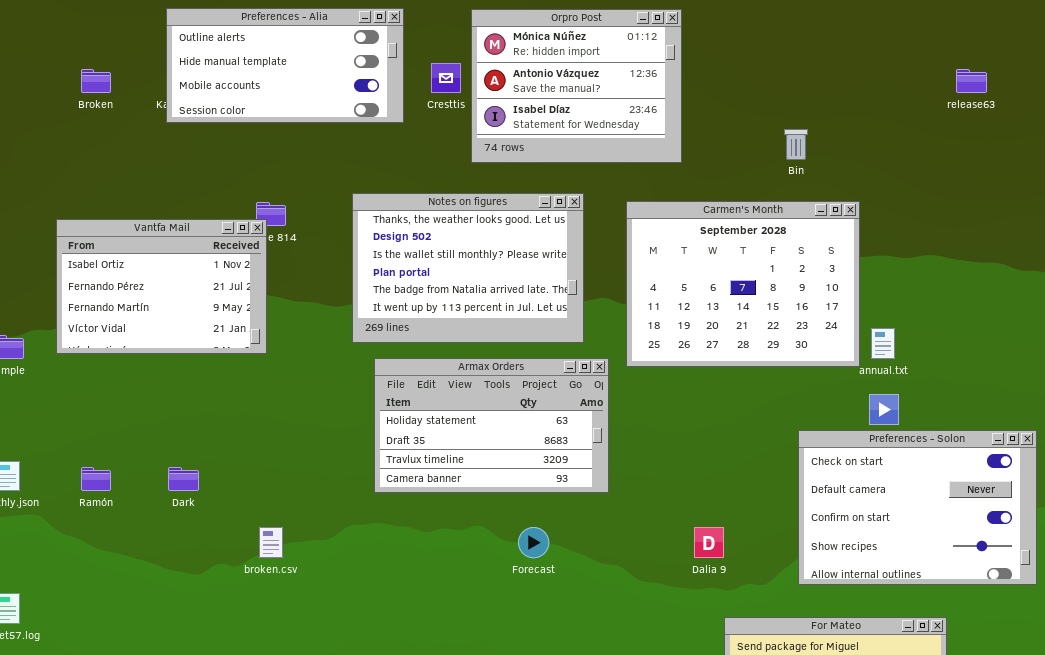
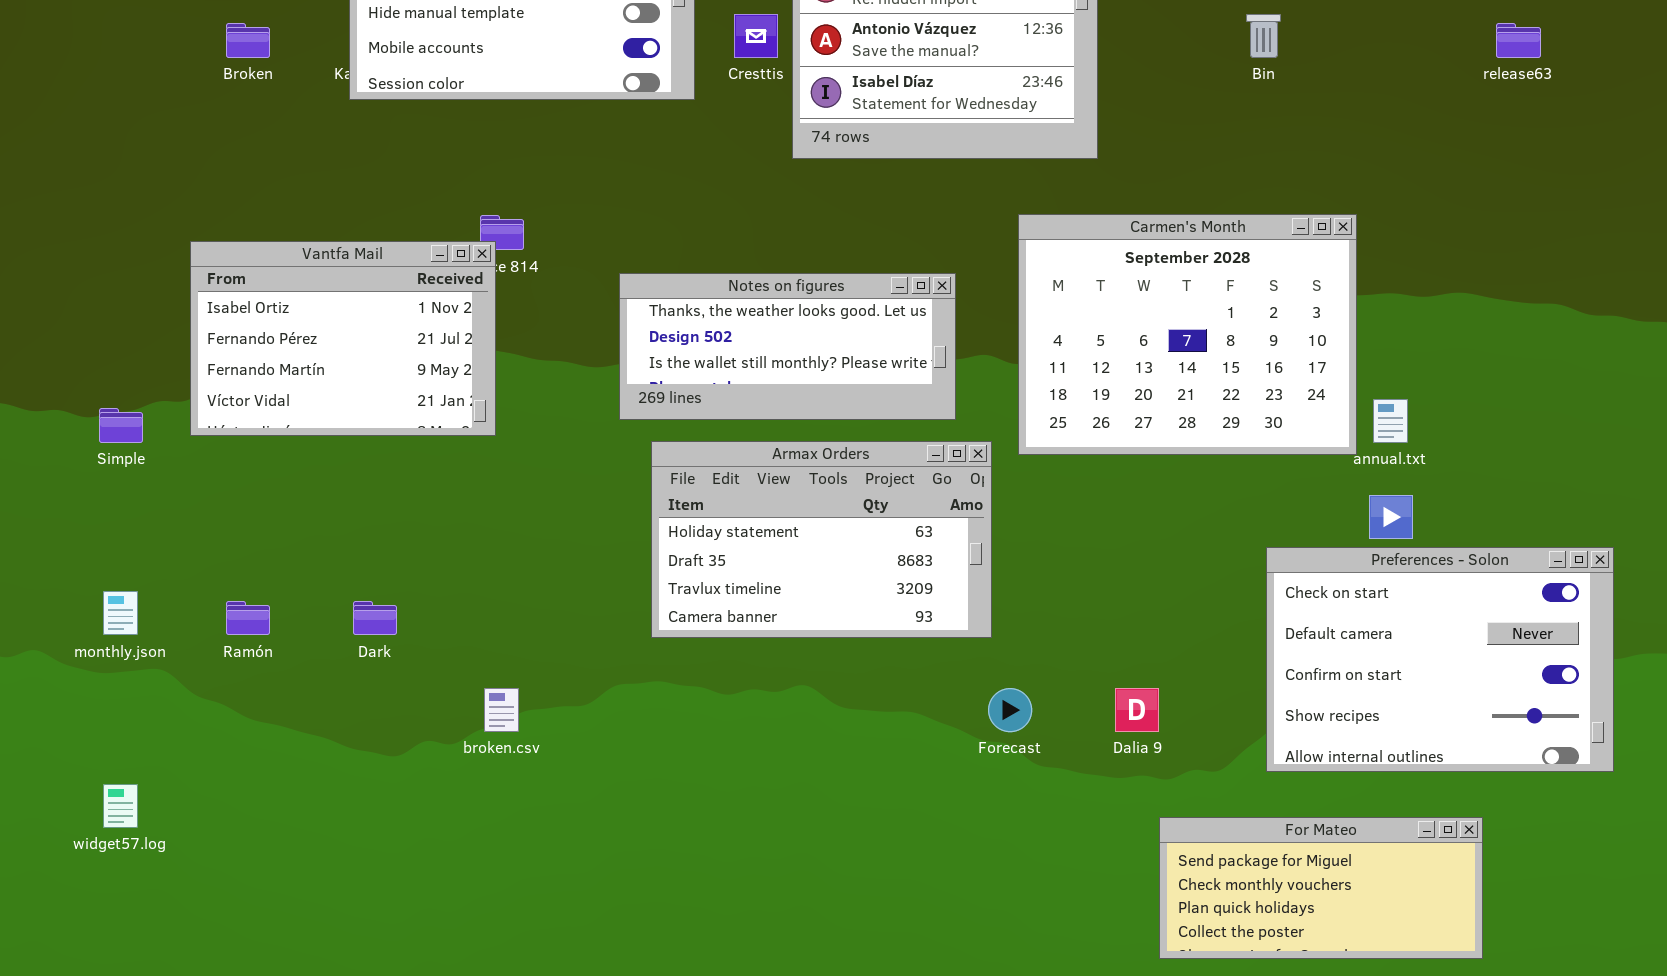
Bin: [784,129,808,160] -> [1246,14,1281,58], moved
Notes on figures: [352,193,584,343] -> [619,273,956,420], resized
Forecast: [518,527,549,558] -> [988,688,1032,732], moved

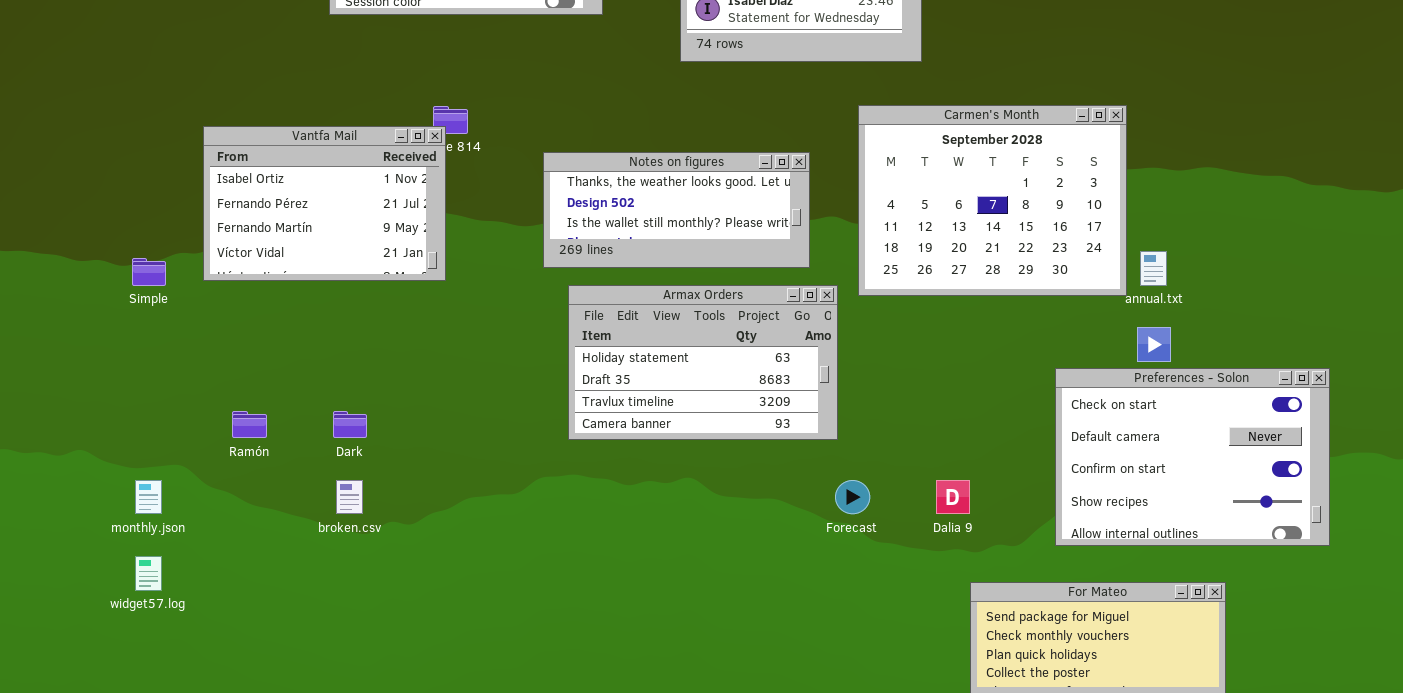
monthly.json: [103,591,138,635] -> [135,480,162,514], moved
broken.csv: [484,688,519,732] -> [336,480,363,514], moved

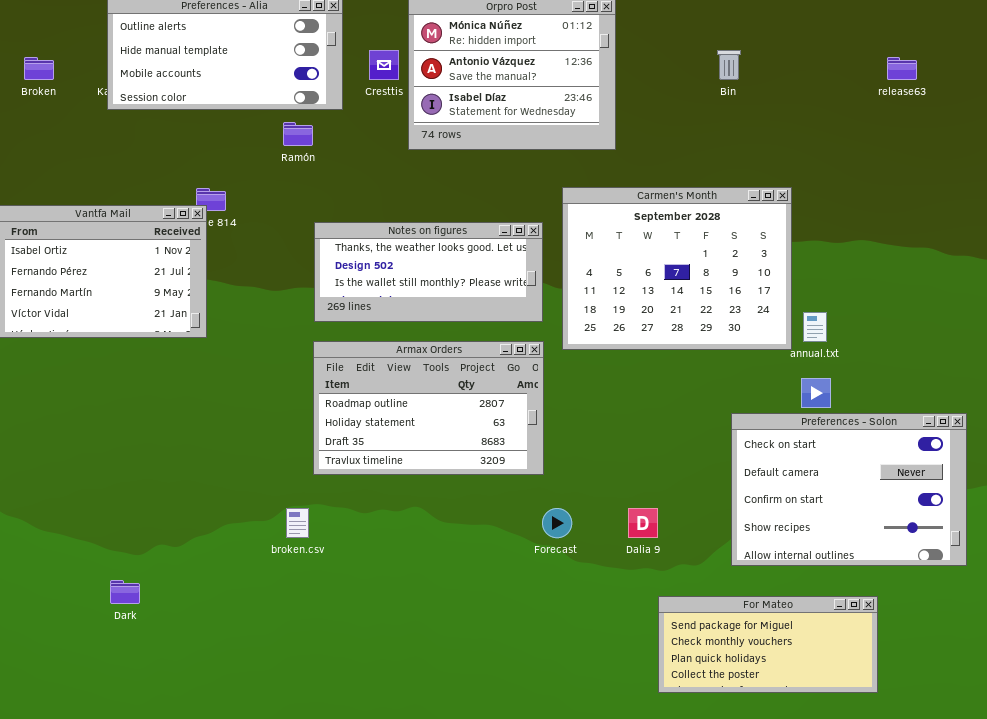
Notes on figures: [543,152,810,268] -> [314,222,543,322], moved
Armax Orders: [568,285,838,440] -> [313,341,544,475], scrolled up 1 row
Ramón: [232,411,267,438] -> [283,122,313,146], moved
Dark: [333,411,367,438] -> [110,580,140,604], moved
broken.csv: [336,480,363,514] -> [286,508,309,538], moved

